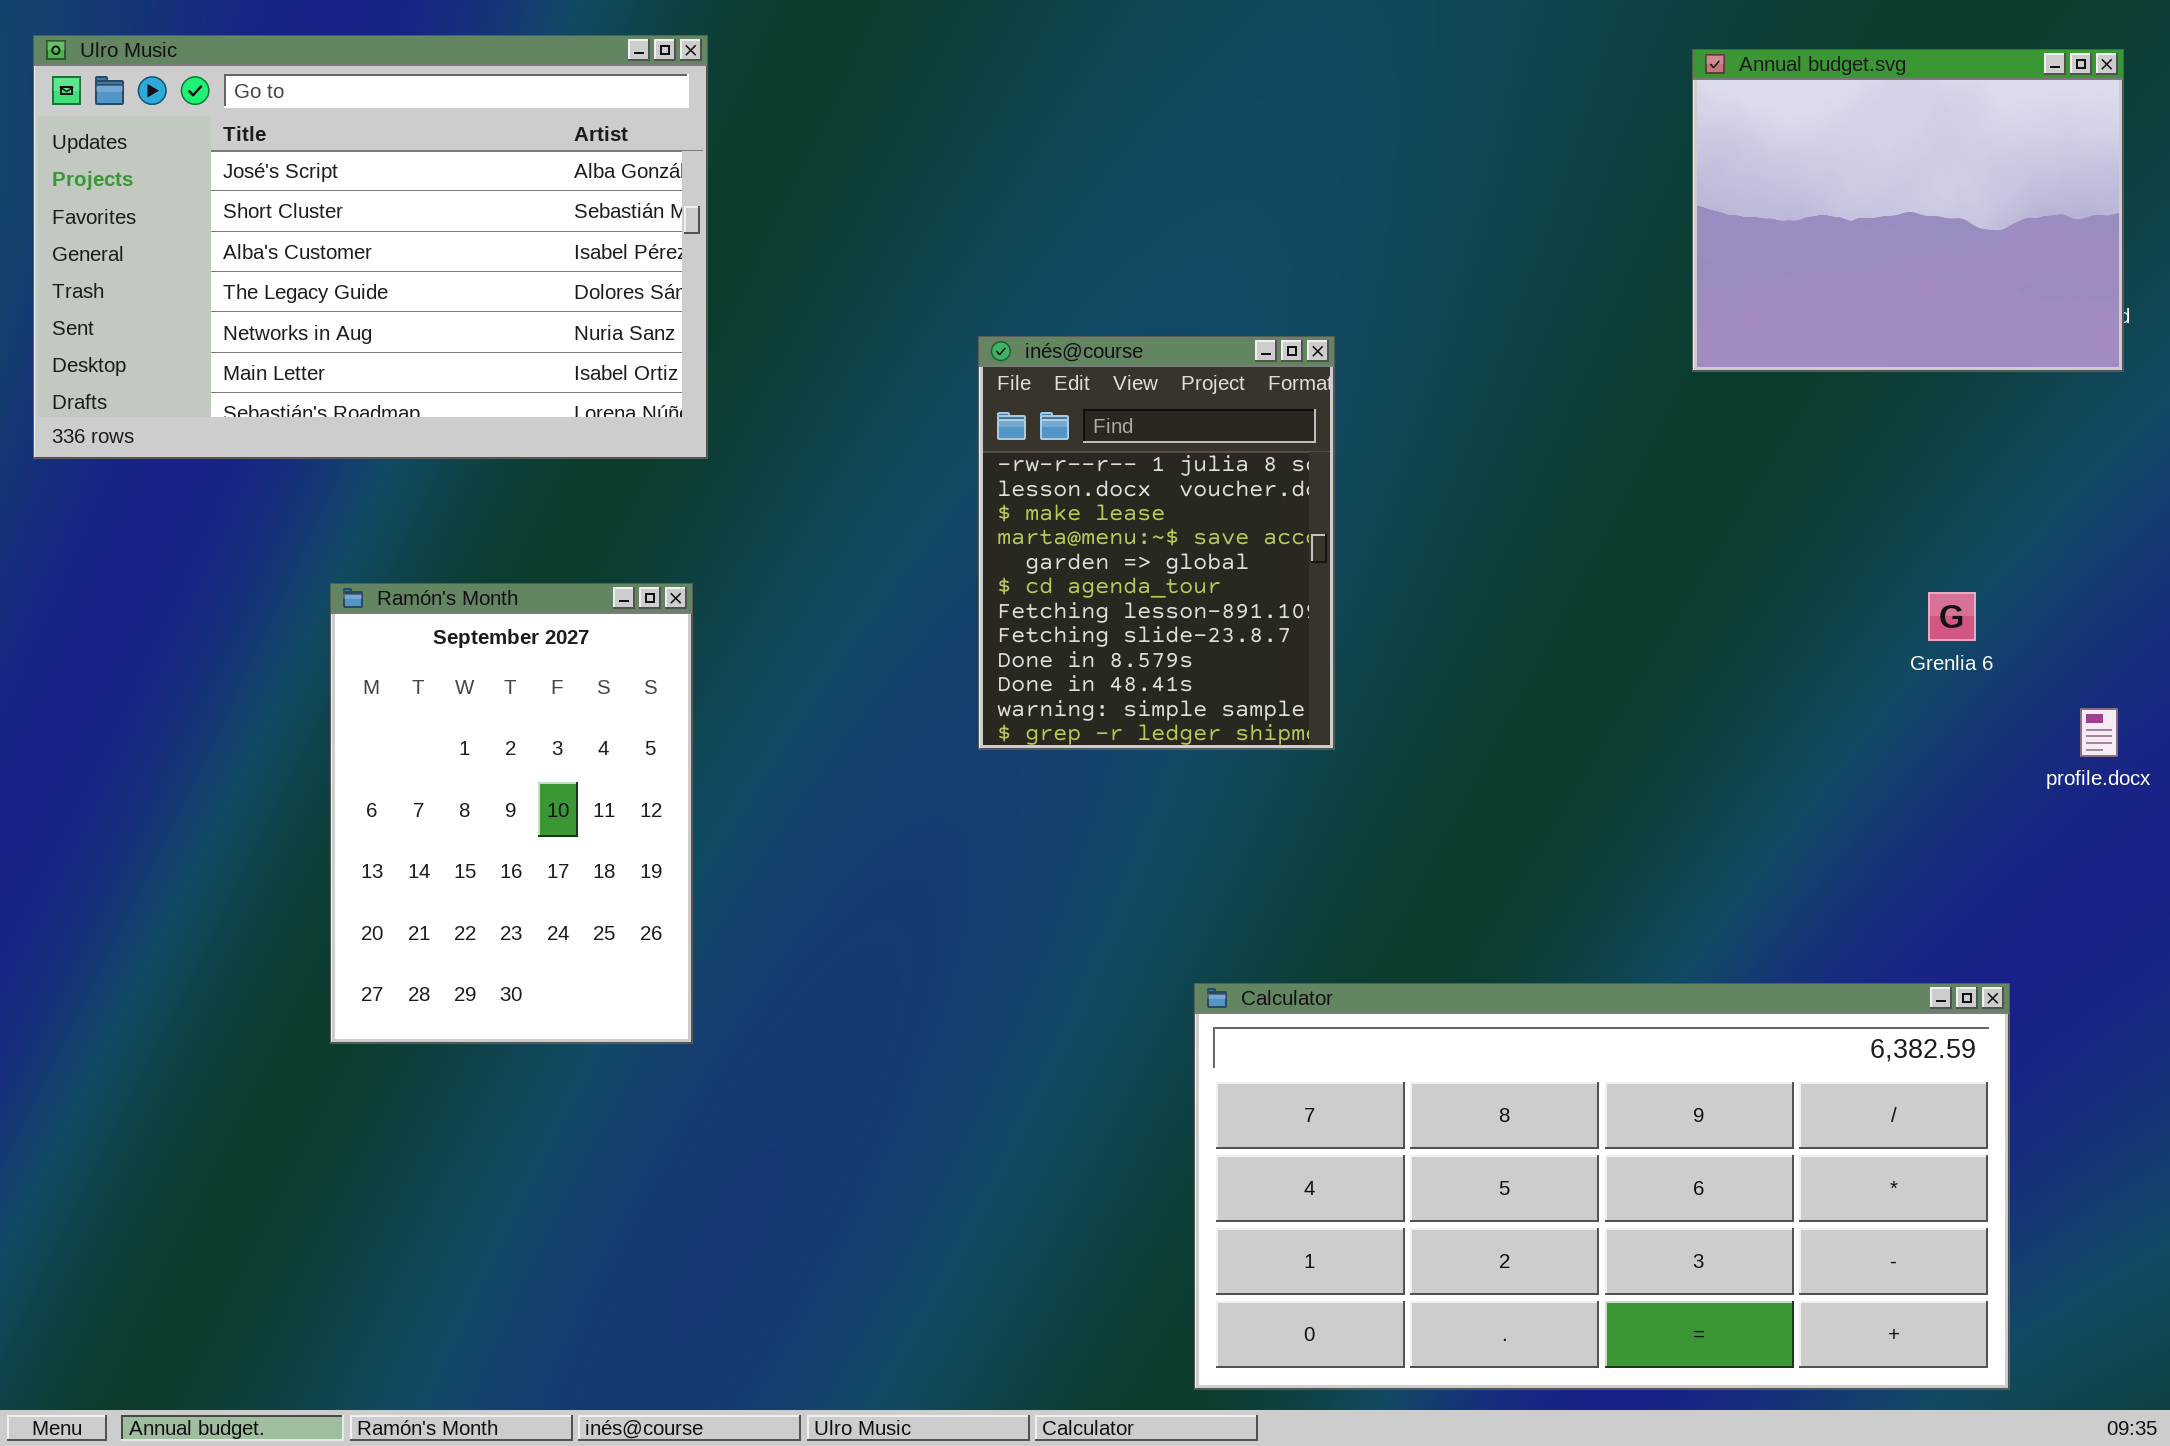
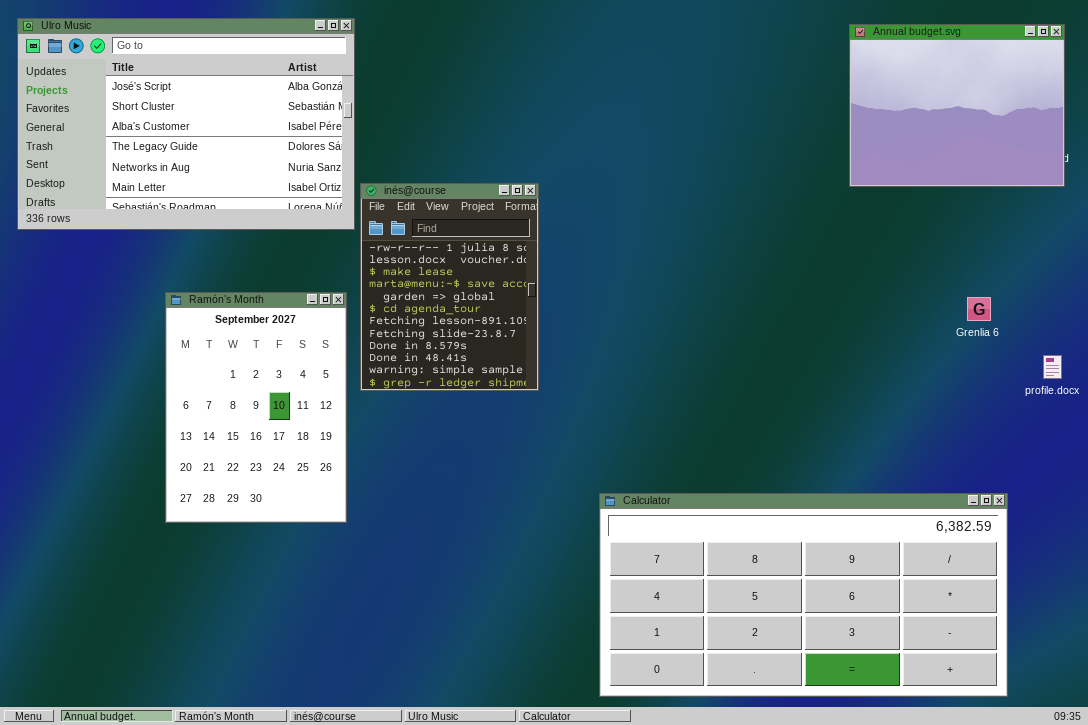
inés@course: [978,336,1335,750] -> [360,183,539,391], moved

